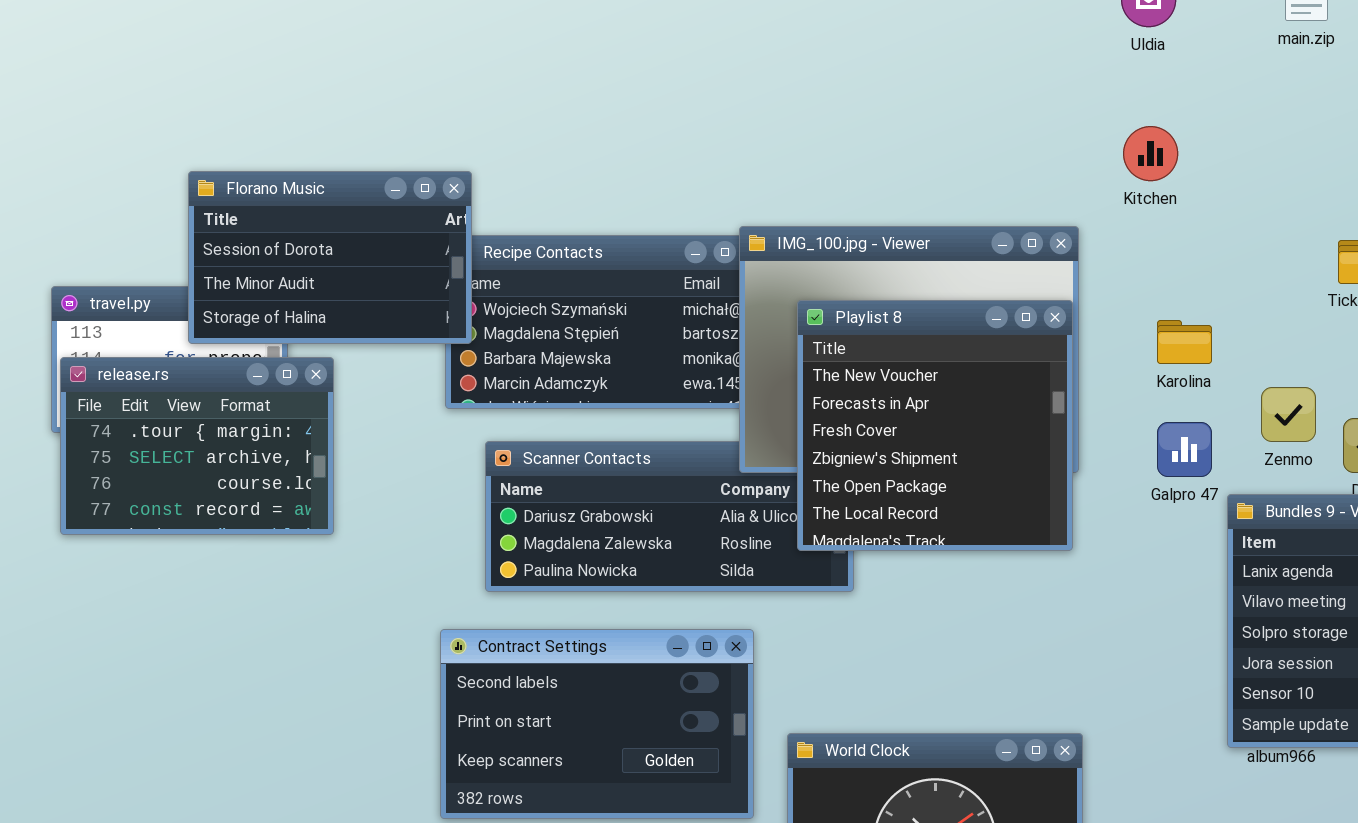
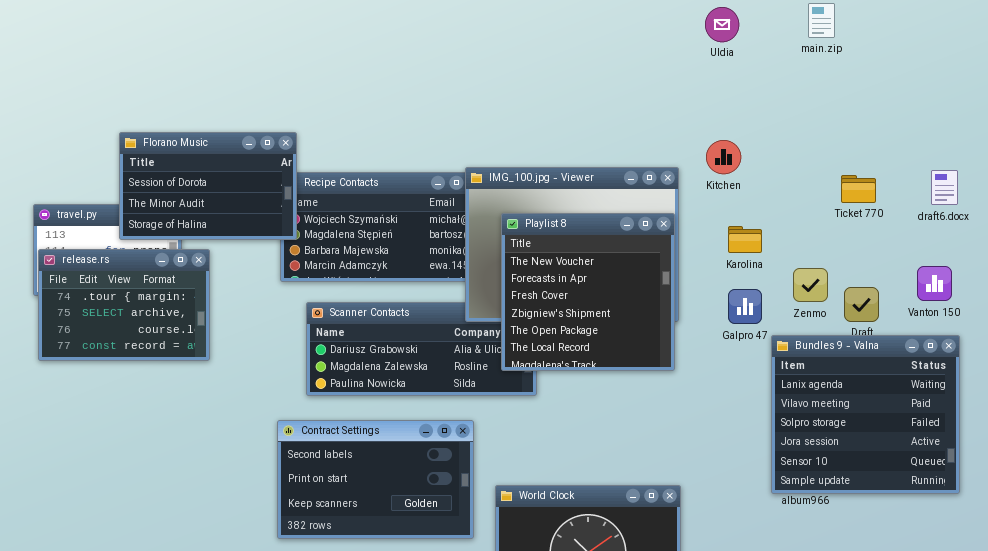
Kitchen: [1123,126,1178,181] -> [706,140,741,174], moved

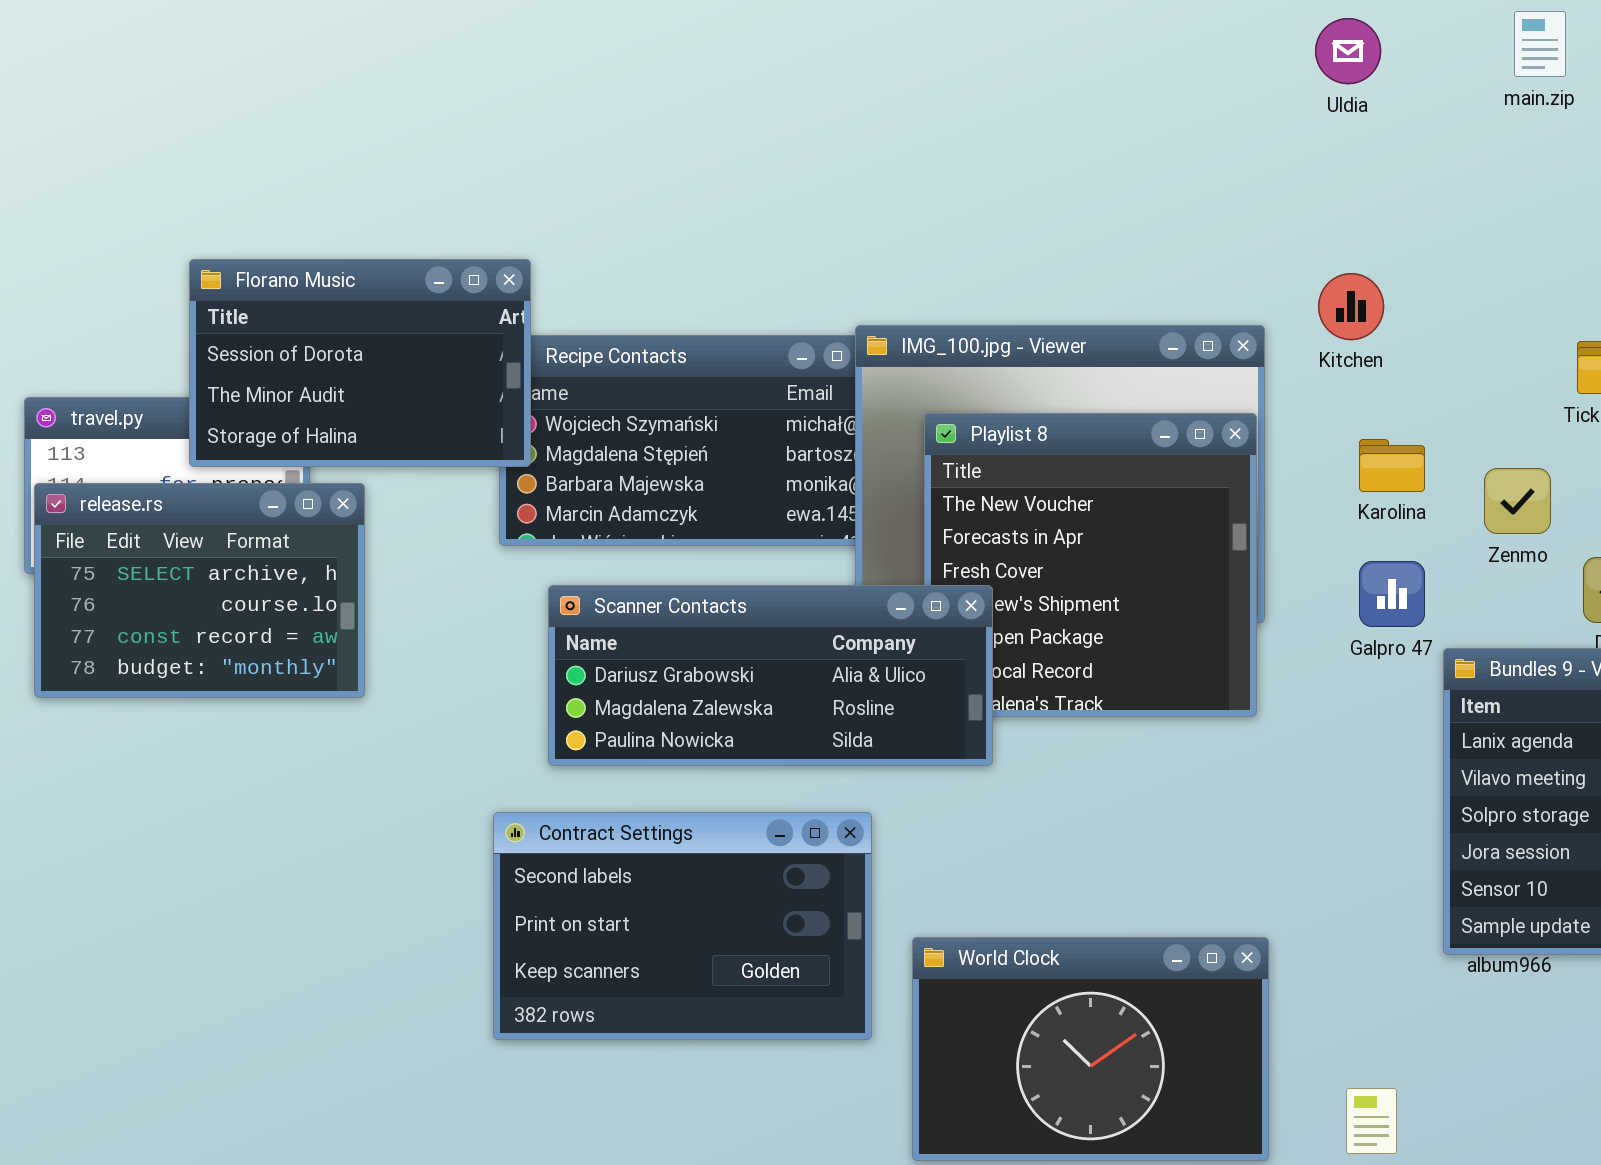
release.rs: [38,249,210,361] -> [34,483,365,698], scrolled down 1 row
Zenmo: [793,268,828,302] -> [1484,468,1551,534], moved
Scanner Contacts: [306,302,537,396] -> [548,585,993,766], raised

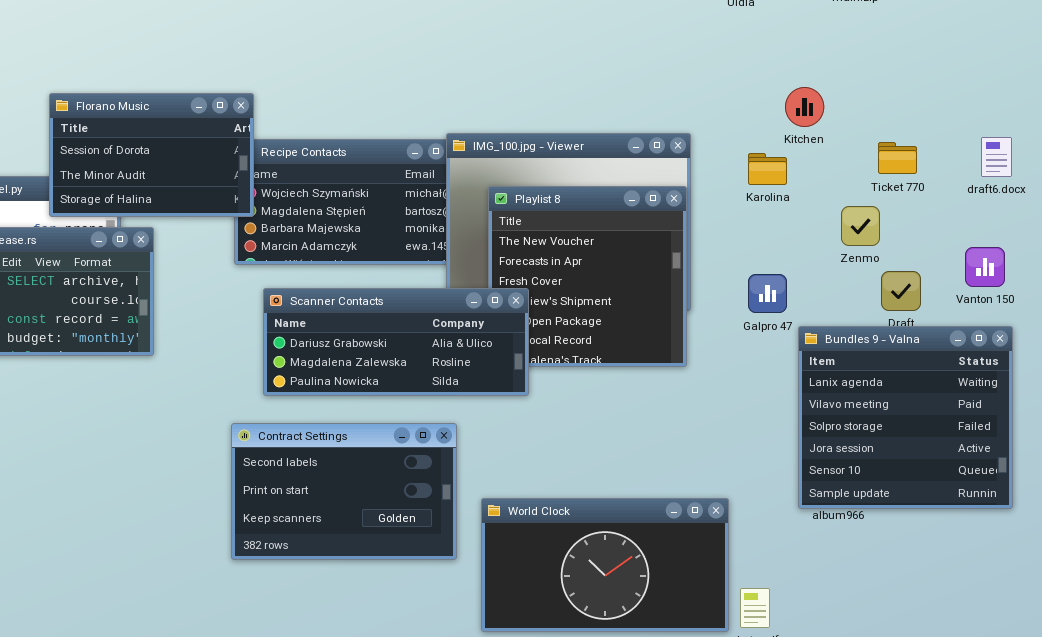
Kitchen: [1318,273,1384,340] -> [785,87,824,127], moved
Karolina: [1359,439,1425,492] -> [748,153,787,185], moved
Zenmo: [1484,468,1551,534] -> [841,206,880,246], moved
World Clock: [912,937,1269,1161] -> [481,498,729,632], resized

